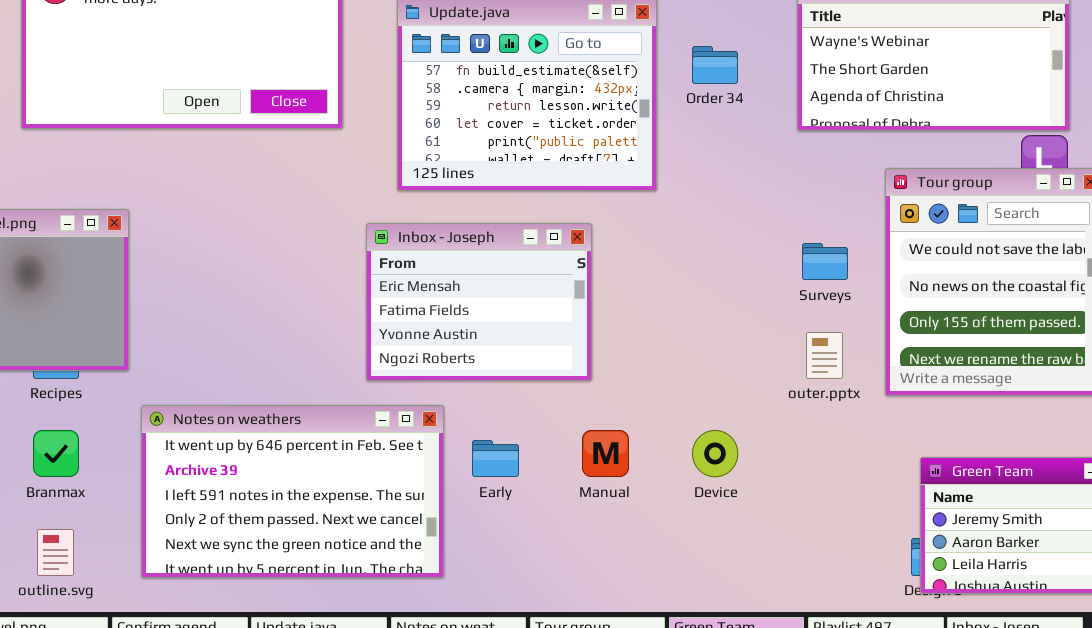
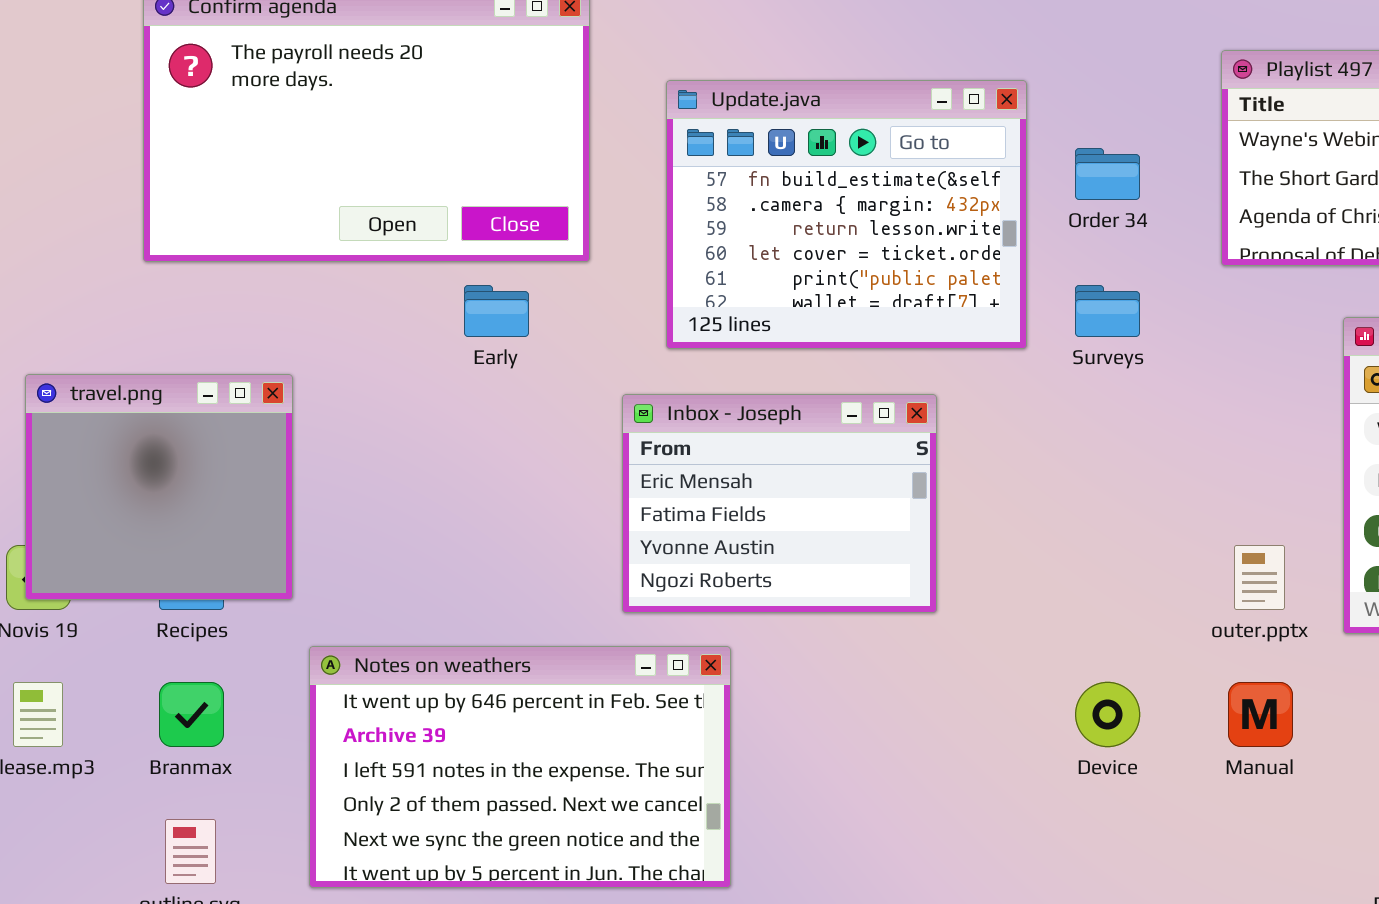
Surveys: [802,243,848,280] -> [1075,285,1140,337], moved
Manual: [582,430,629,477] -> [1228,682,1293,747], moved
Early: [472,440,519,477] -> [464,285,529,337], moved

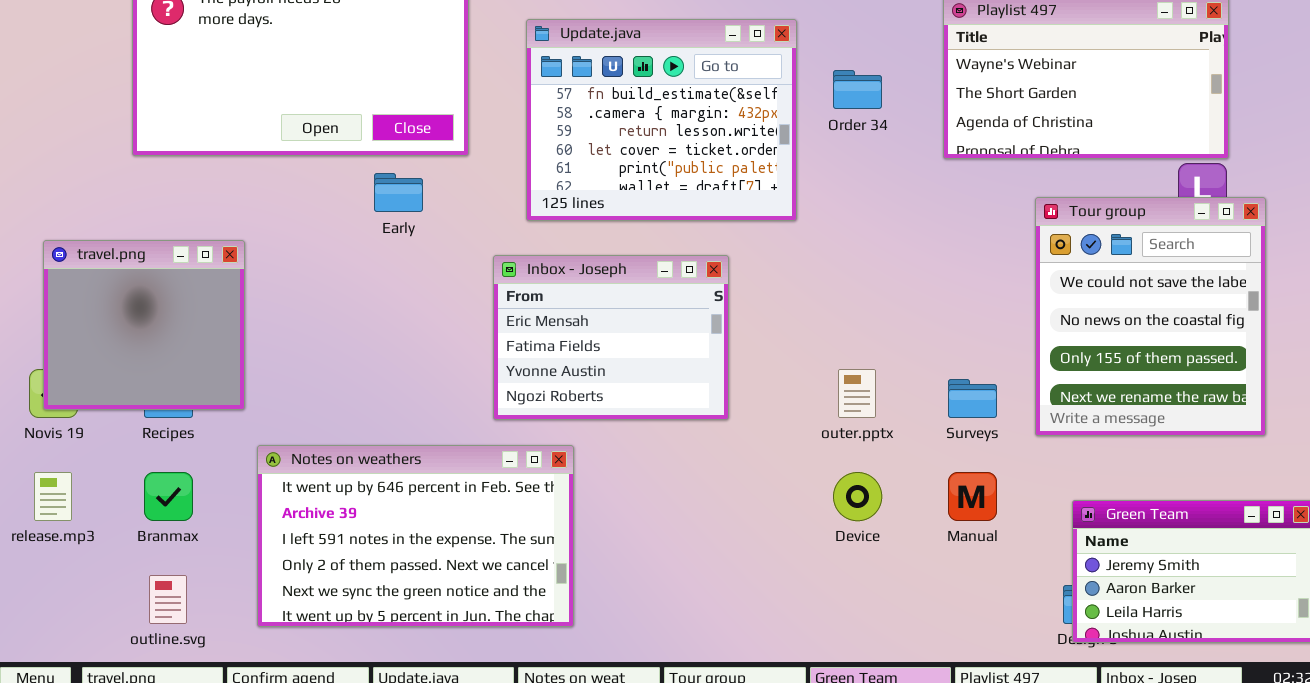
Surveys: [1075,285,1140,337] -> [948,379,997,418], moved
outer.pptx: [1234,545,1285,610] -> [838,369,876,418], moved

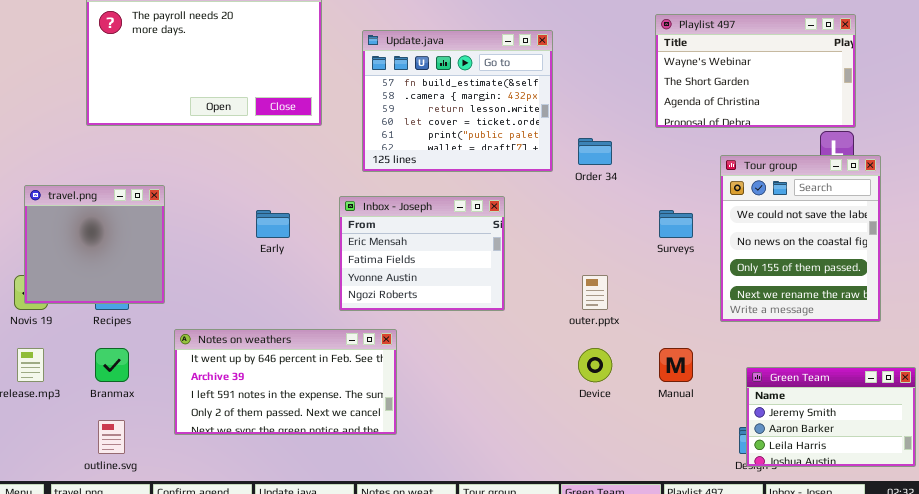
Order 34: [833,70,882,109] -> [578,138,612,165], moved
Early: [374,173,423,212] -> [256,210,290,238], moved
Surveys: [948,379,997,418] -> [659,210,693,238], moved
Notes on weathers: [257,445,574,627] -> [174,329,397,435], resized

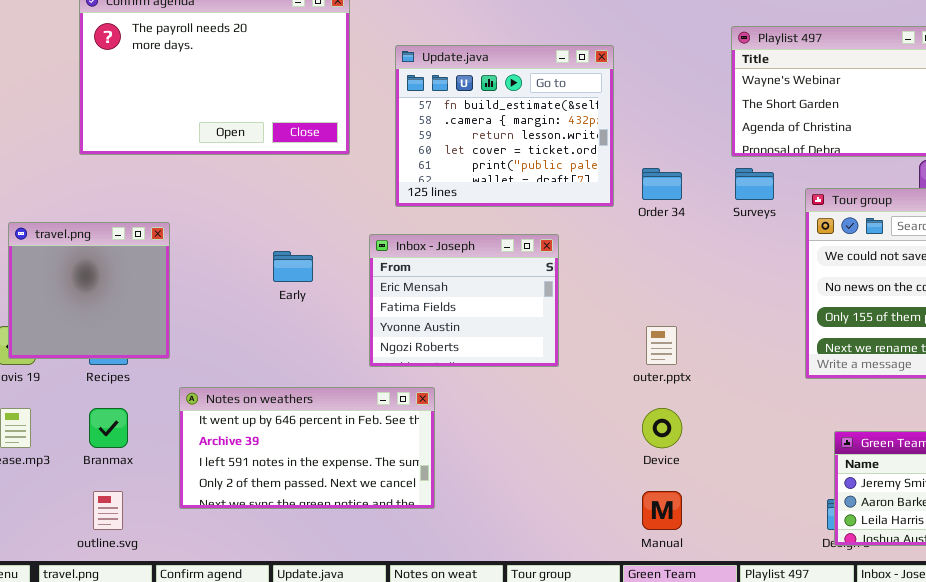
Surveys: [659,210,693,238] -> [735,168,774,200], moved
Manual: [659,348,693,382] -> [642,491,682,530], moved

